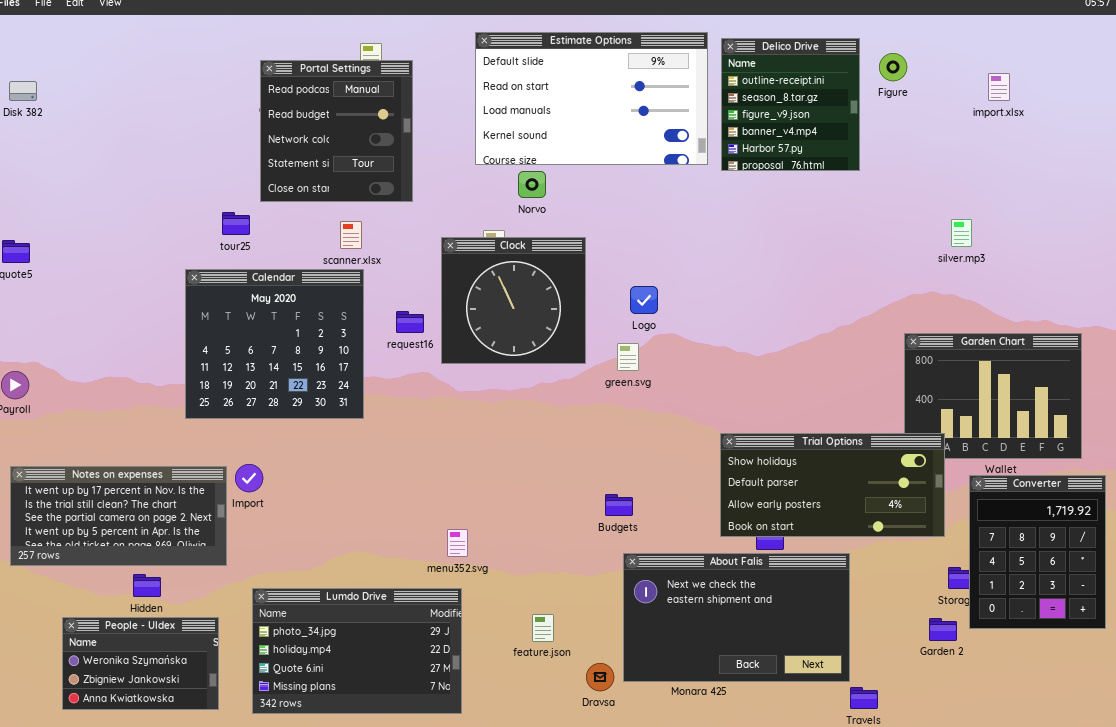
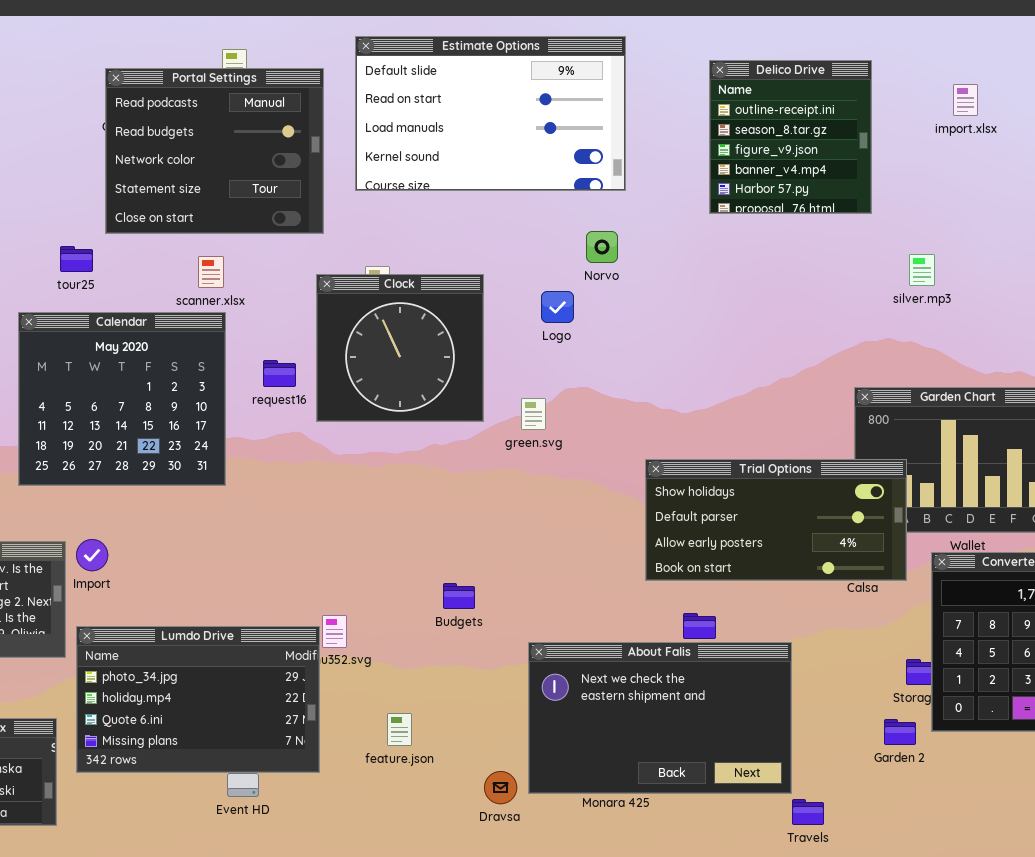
Delico Drive: [721,38,860,171] -> [709,60,872,214], moved
Portal Settings: [260,60,413,202] -> [105,68,324,234], resized
Norvo: [518,171,546,198] -> [586,231,618,263], moved
Logo: [630,286,658,314] -> [541,291,574,323], moved
Trial Options: [720,433,945,537] -> [645,459,907,581], moved
Budgets: [605,494,633,516] -> [443,583,475,609], moved
Lumdo Drive: [252,588,462,714] -> [76,626,320,773], moved
feature.json: [532,614,554,642] -> [387,713,412,746], moved

